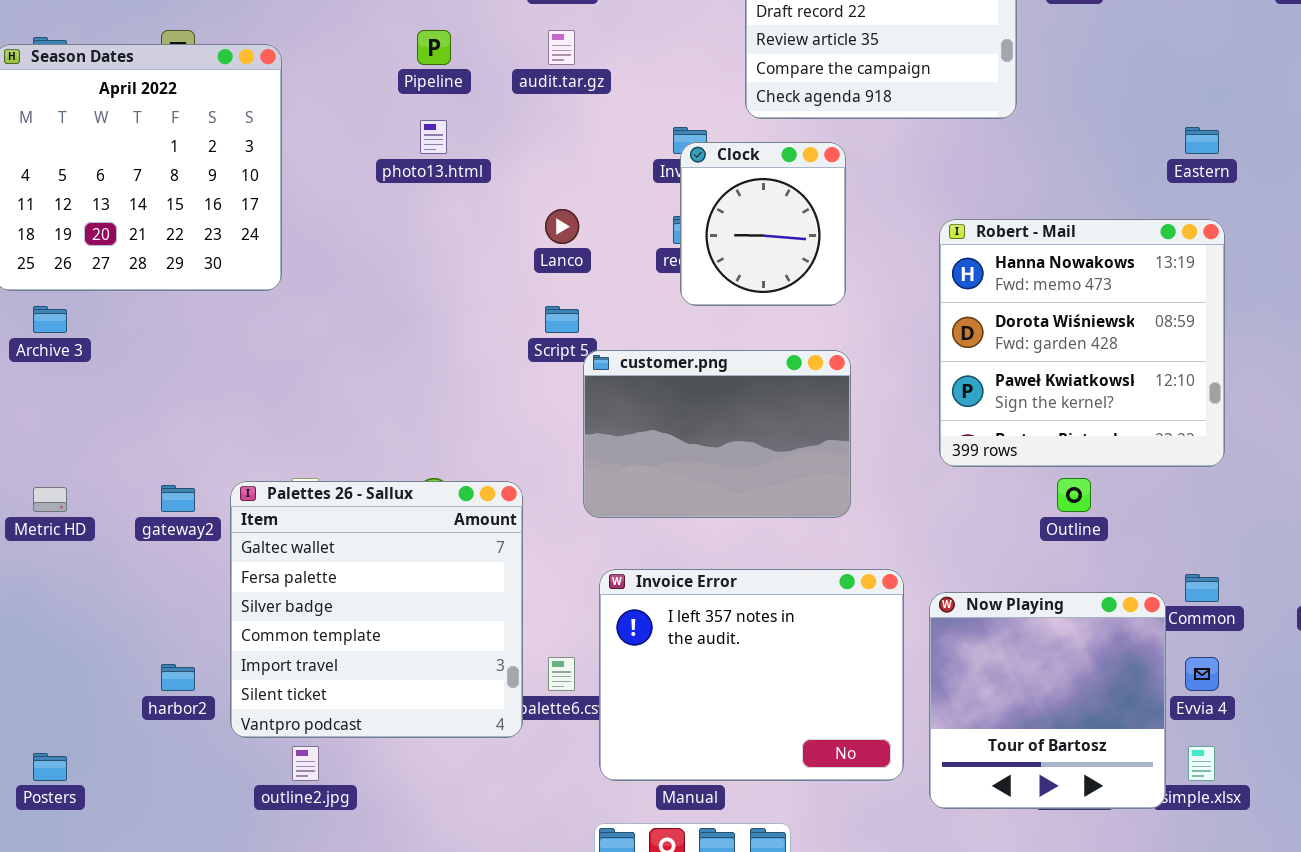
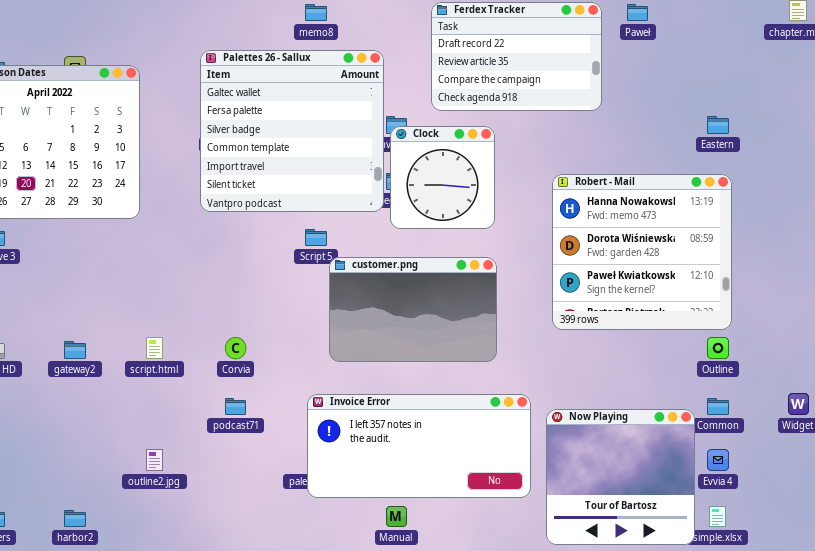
Outline: [1057,478,1091,512] -> [707,337,729,359], moved
Palettes 26 - Sallux: [230,481,523,738] -> [200,50,384,212], moved
Invoice Error: [599,569,904,781] -> [307,394,531,498], resized
harbor2: [161,664,195,691] -> [64,510,86,527], moved
outline2.jpg: [292,746,319,781] -> [146,449,163,471], moved

